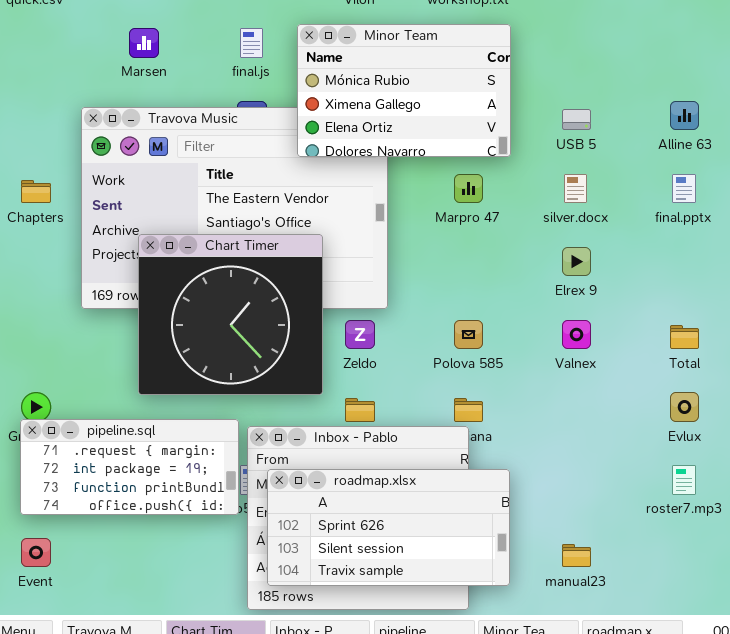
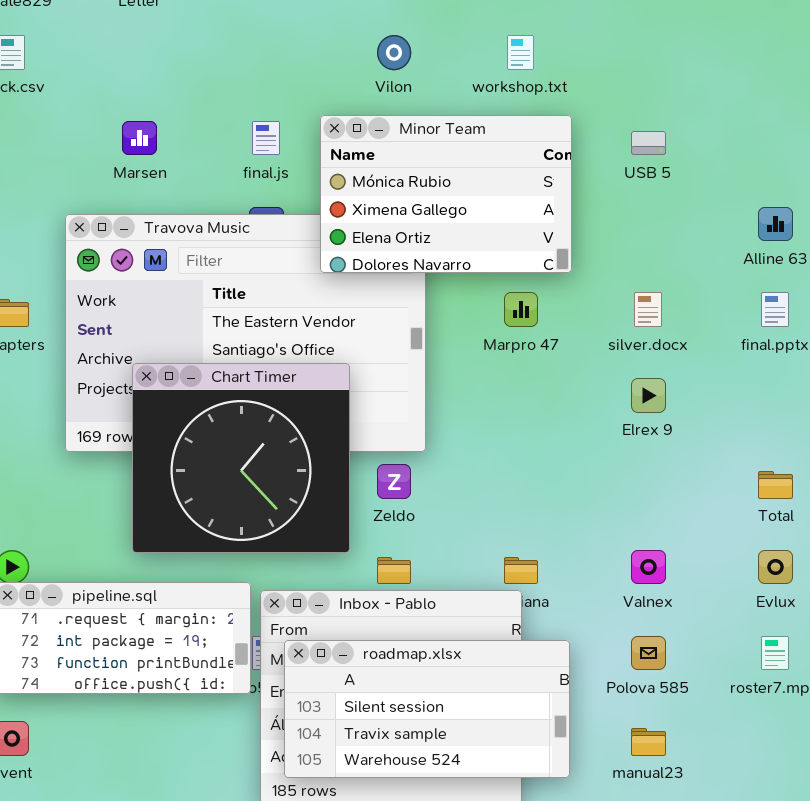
USB 5: [562,109,591,130] -> [631,131,666,155], moved
Polova 585: [454,320,483,349] -> [631,636,666,670], moved
Valnex: [562,320,591,349] -> [631,550,666,584], moved
roadmap.xlsx: [267,469,510,586] -> [284,640,570,778], scrolled down 1 row

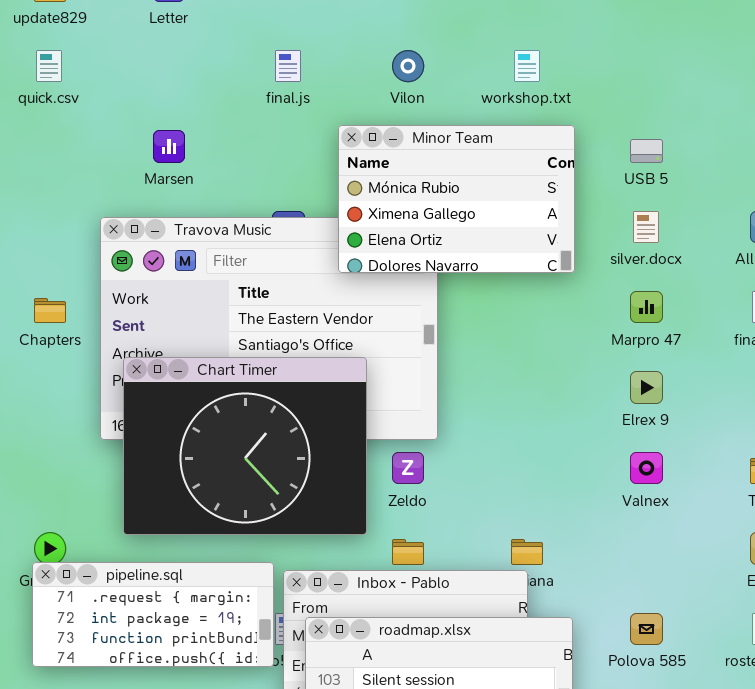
final.js: [252,121,280,155] -> [275,50,301,82], moved
Marpro 47: [504,292,538,327] -> [630,291,663,323], moved
silver.docx: [634,292,662,327] -> [633,211,659,243], moved
Chart Timer: [132,363,350,553] -> [123,357,367,535], resized
Valnex: [631,550,666,584] -> [630,452,663,484], moved

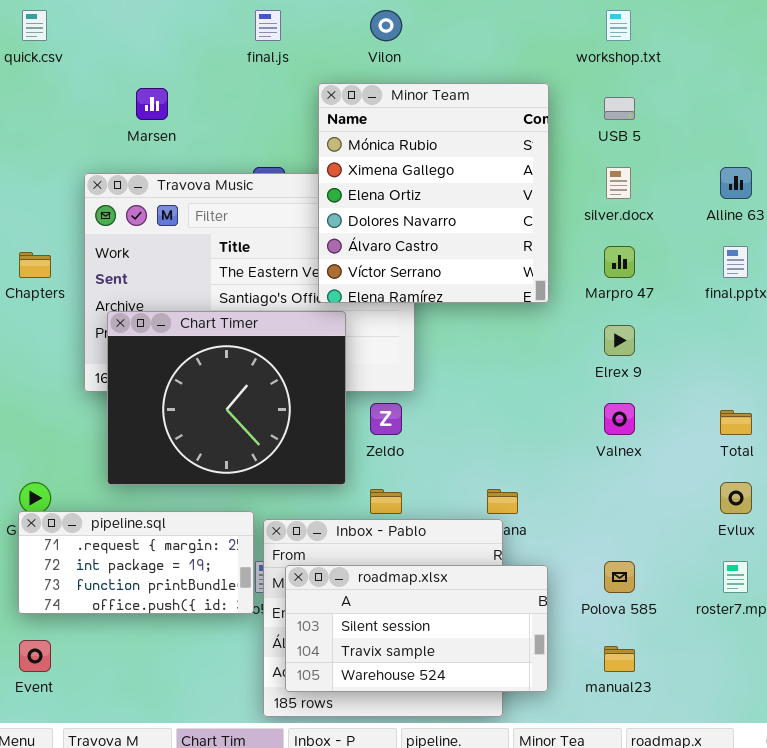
workshop.txt: [514,50,540,82] -> [606,10,631,41], moved
Minor Team: [338,125,575,273] -> [318,83,549,303], resized

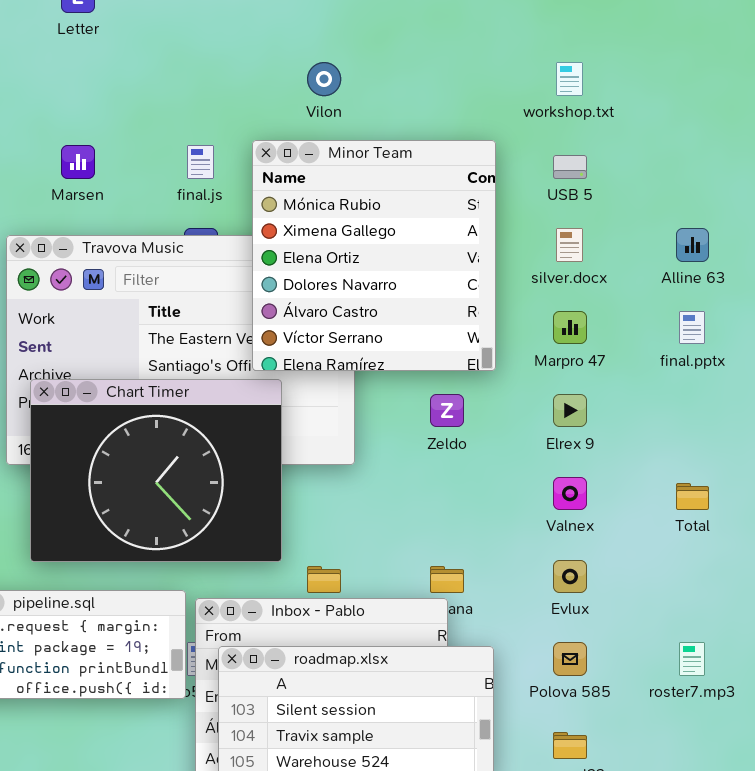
final.js: [255,10,281,41] -> [187,145,214,179], moved
Zeldo: [370,403,402,435] -> [430,394,464,427], moved
Evlux: [720,482,752,514] -> [553,560,587,593], moved

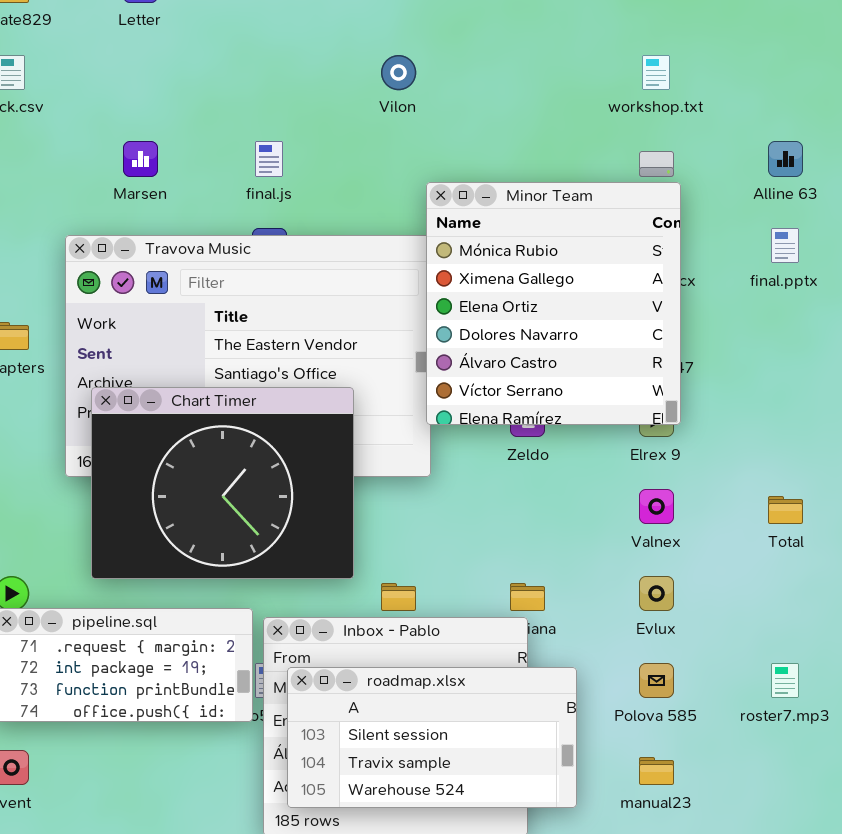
Minor Team: [252,140,496,371] -> [426,182,681,425], moved
Alline 63: [676,228,709,262] -> [768,141,803,177], moved
final.pptx: [679,311,705,344] -> [771,228,799,263], moved

